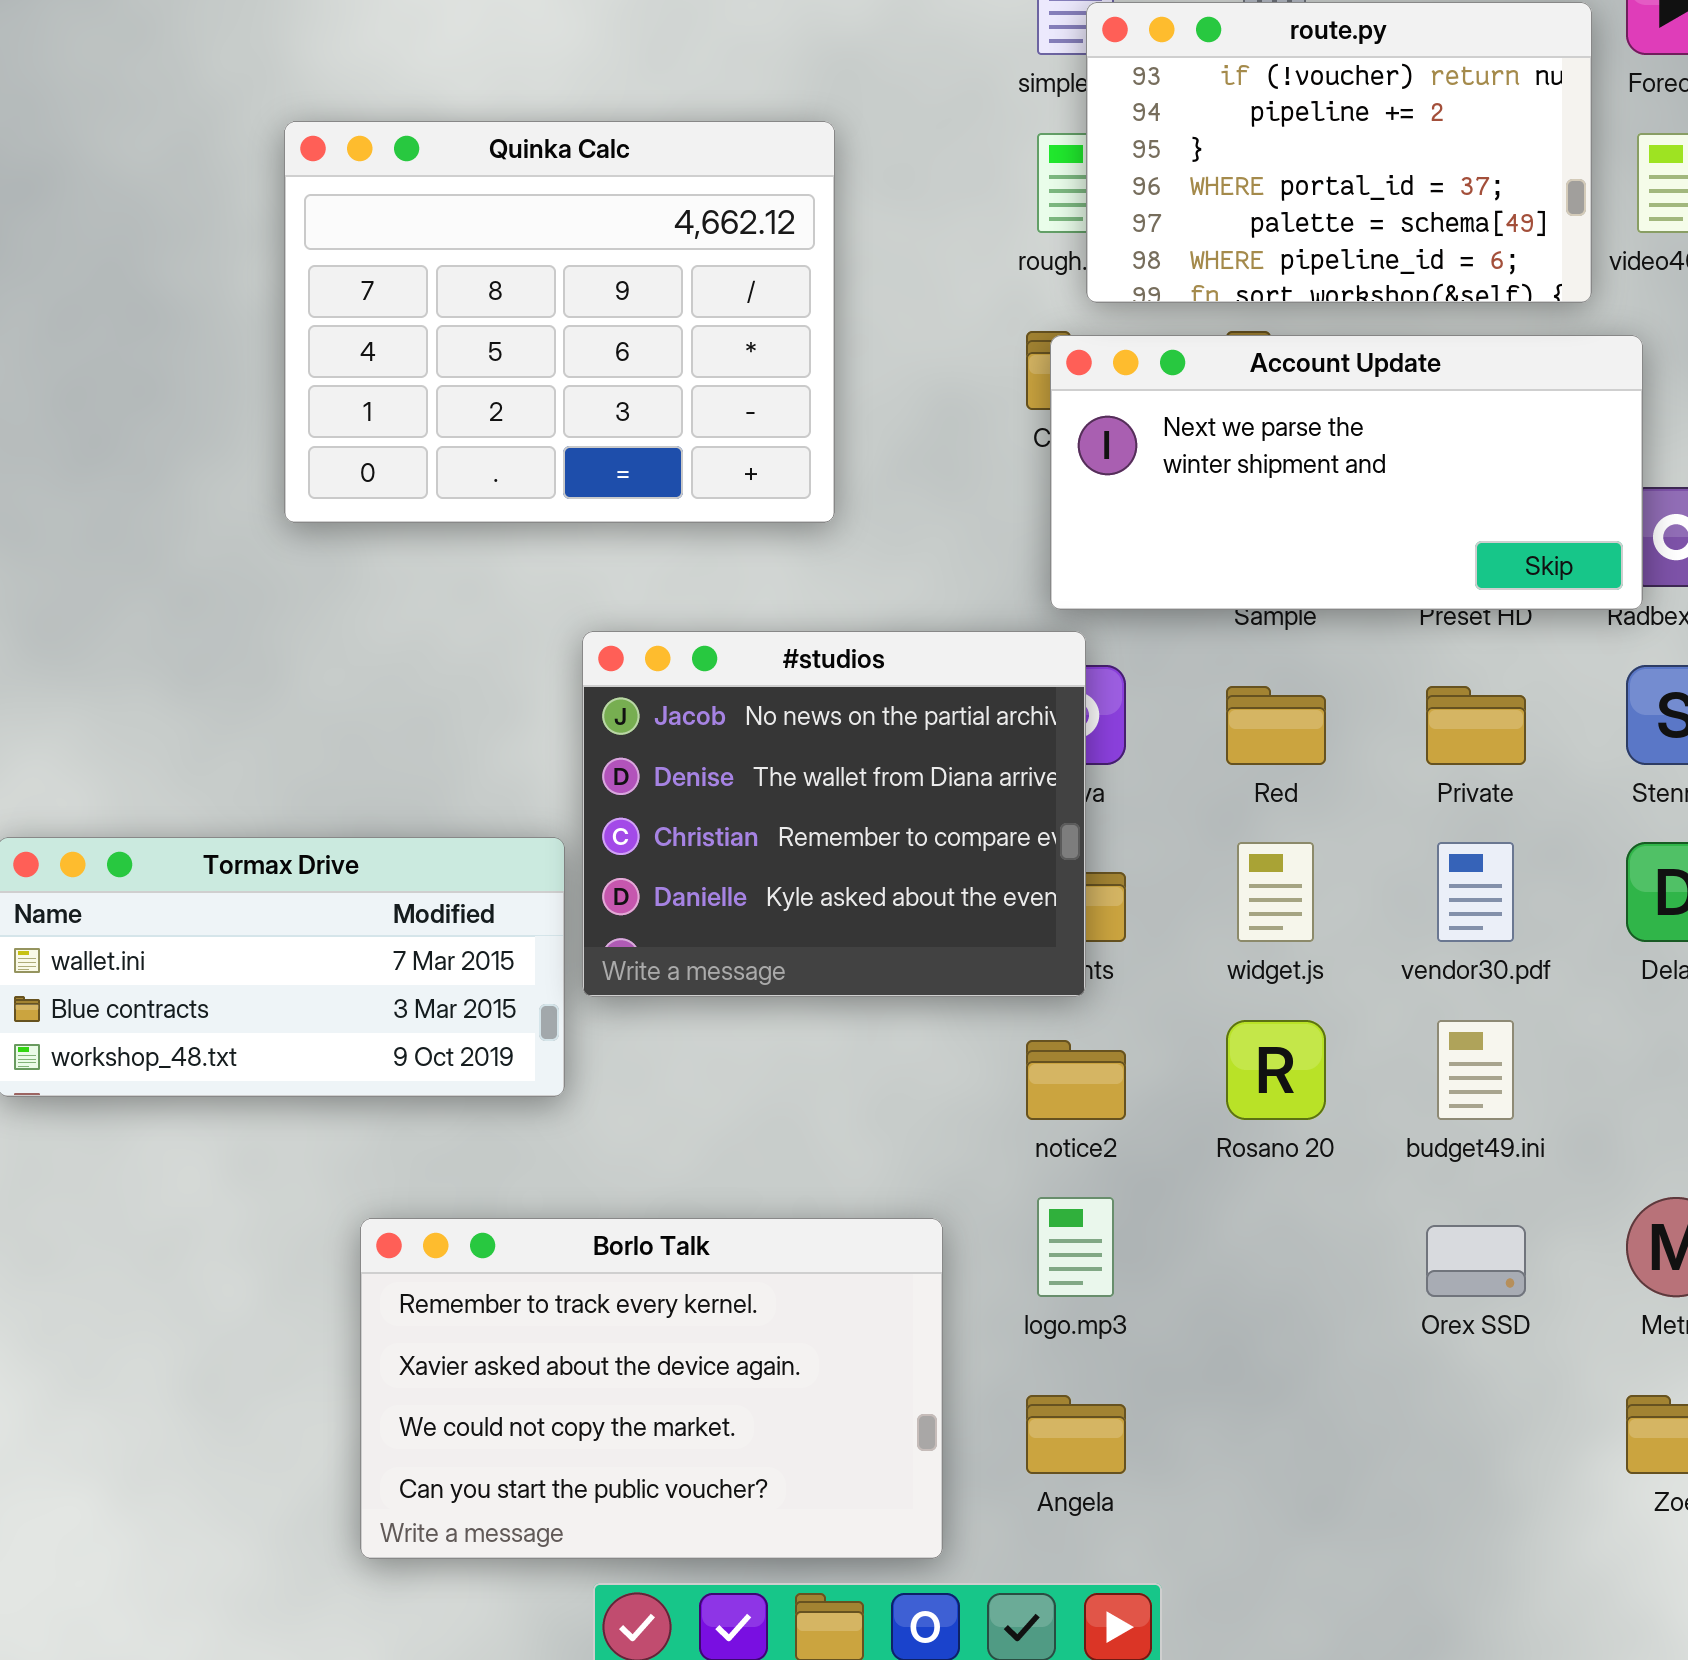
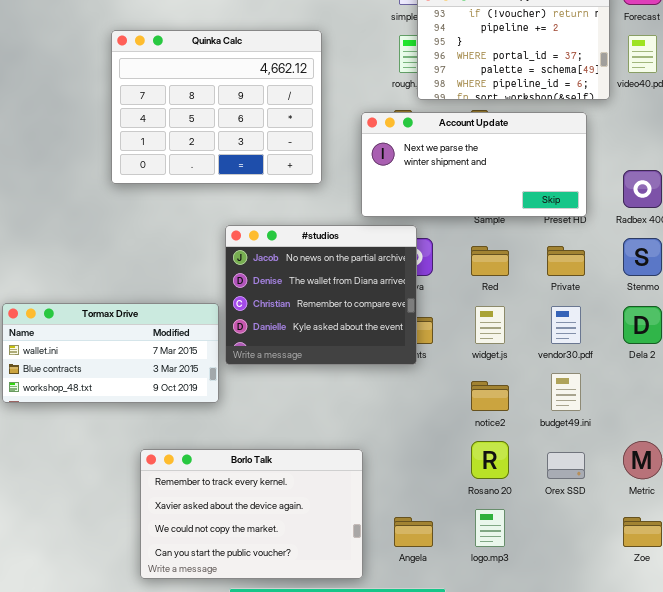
Account Update: [1050,335,1643,610] -> [361,112,587,217], moved
Rosano 20: [1226,1020,1326,1120] -> [471,441,509,479], moved
notice2: [1026,1040,1126,1120] -> [471,381,509,411], moved
logo.mp3: [1037,1197,1114,1297] -> [475,509,505,547], moved

